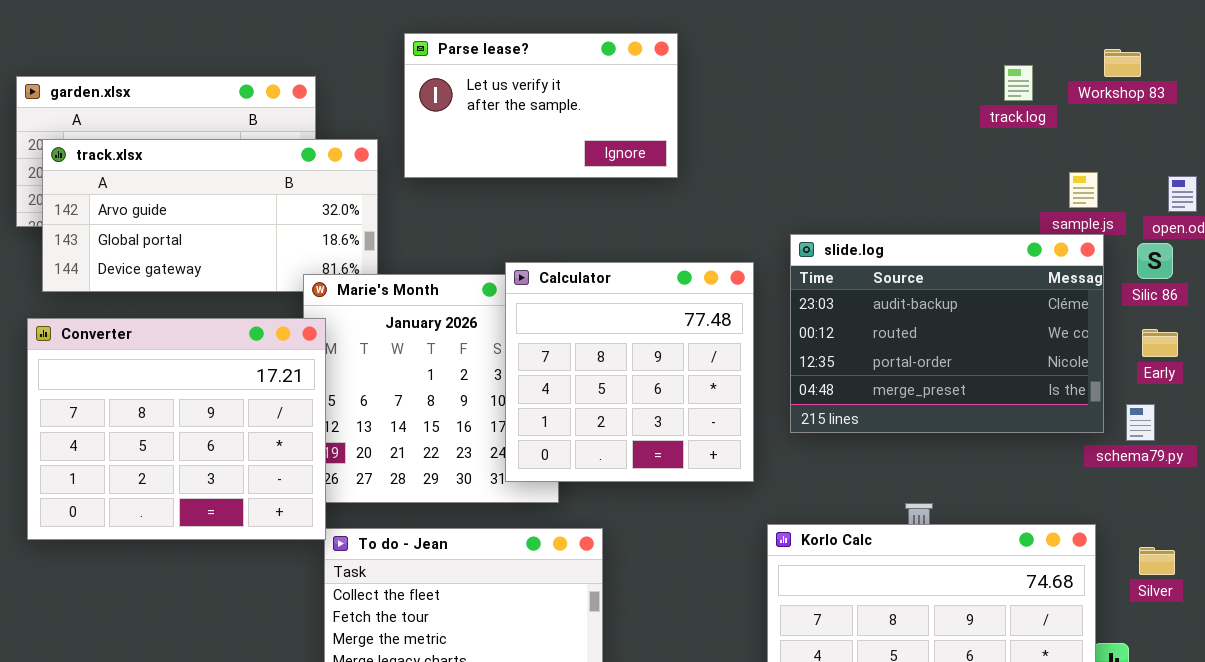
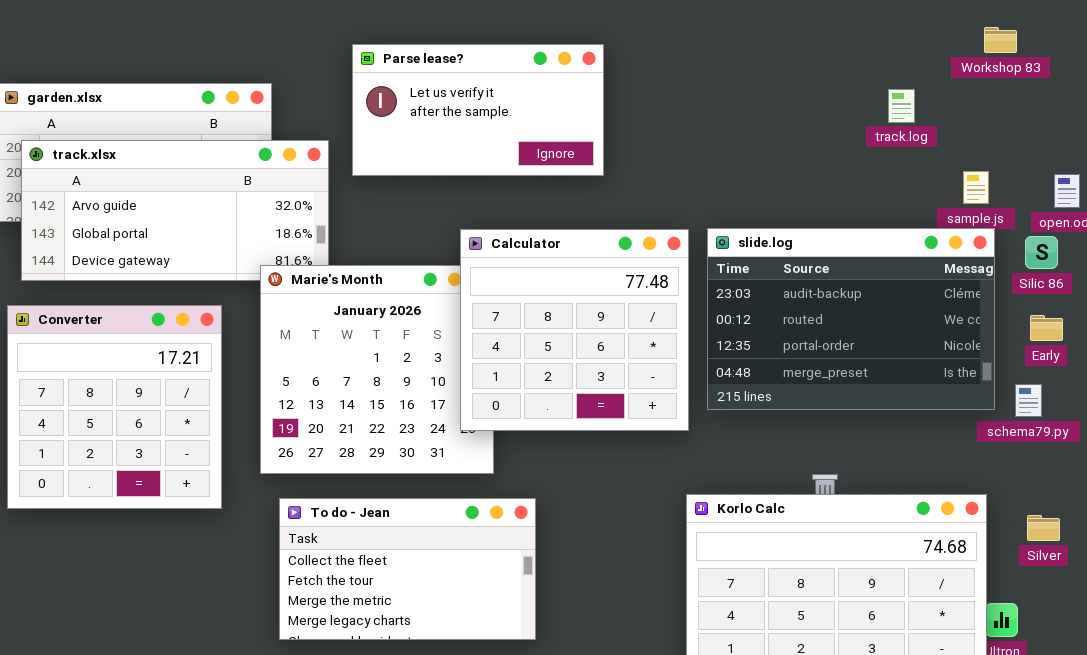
Workshop 83: [1104,49,1141,77] -> [984,27,1017,53], moved
track.log: [1004,65,1033,101] -> [888,89,915,123], moved
Calculator: [505,262,754,482] -> [460,229,689,431], moved
Converter: [27,318,326,540] -> [7,305,222,509], resized

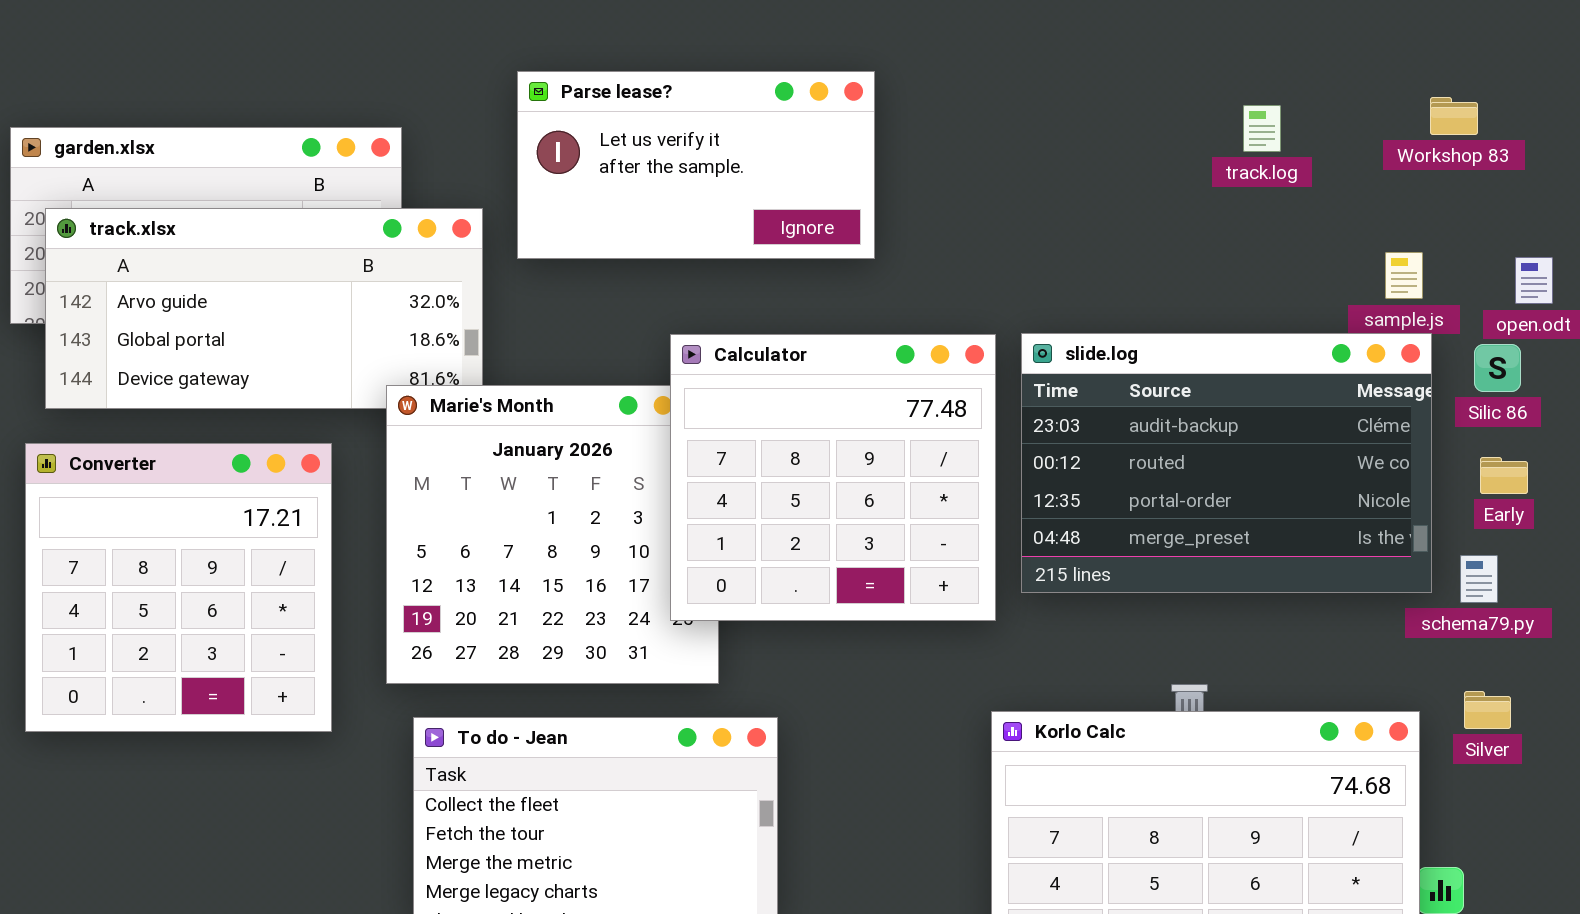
Workshop 83: [984,27,1017,53] -> [1430,97,1478,135], moved
track.log: [888,89,915,123] -> [1243,105,1281,152], moved
Silver: [1027,515,1060,541] -> [1464,691,1511,729], moved

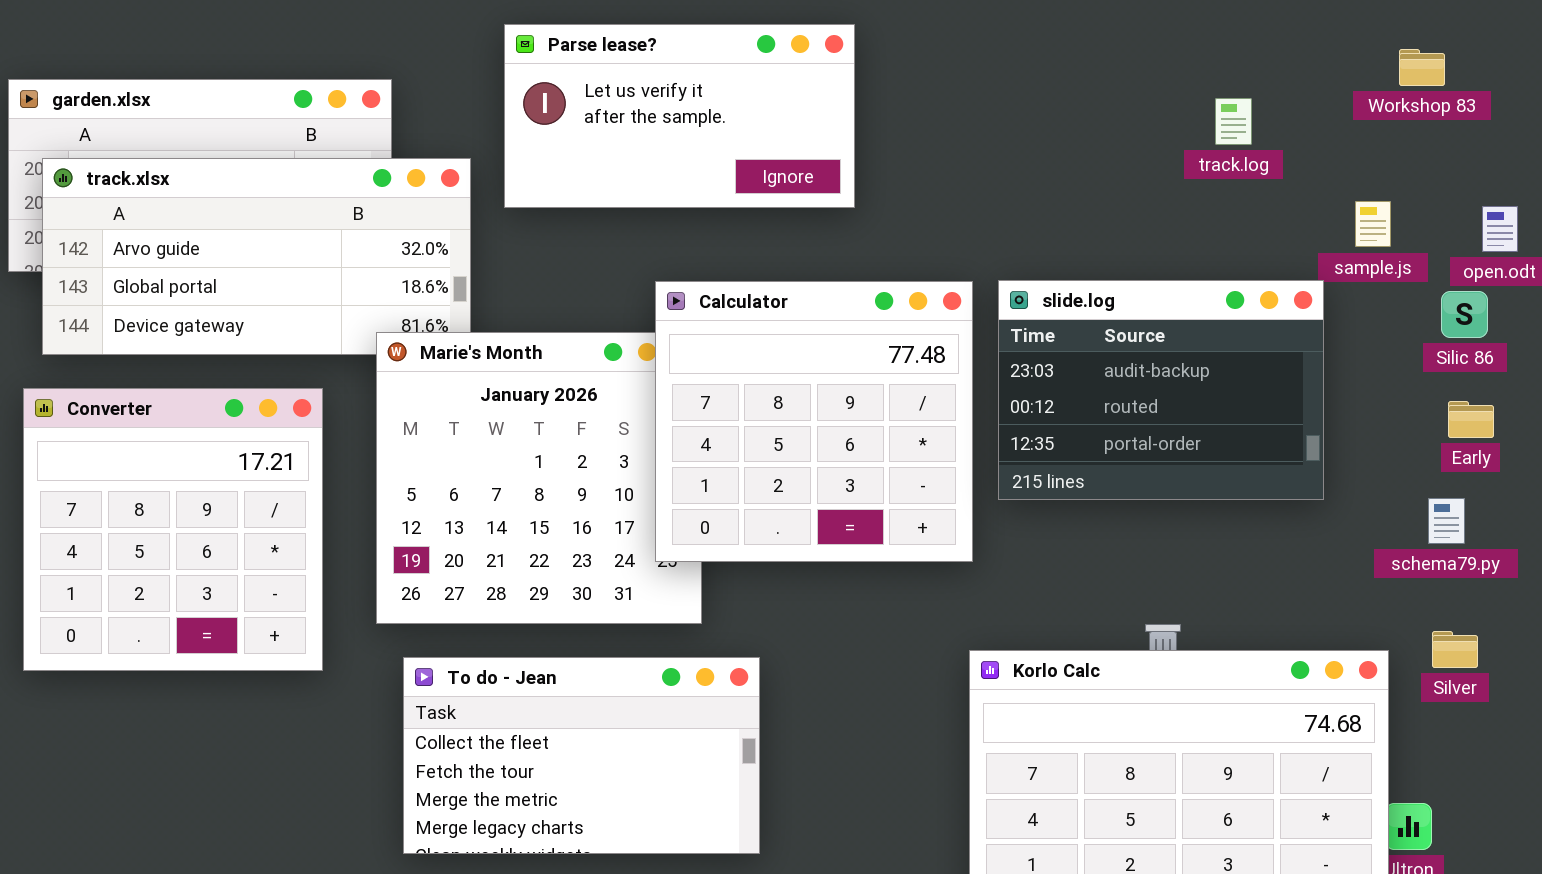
track.log: [1243,105,1281,152] -> [1215,98,1252,145], moved
slide.log: [1021,333,1432,593] -> [998,280,1324,500], resized

